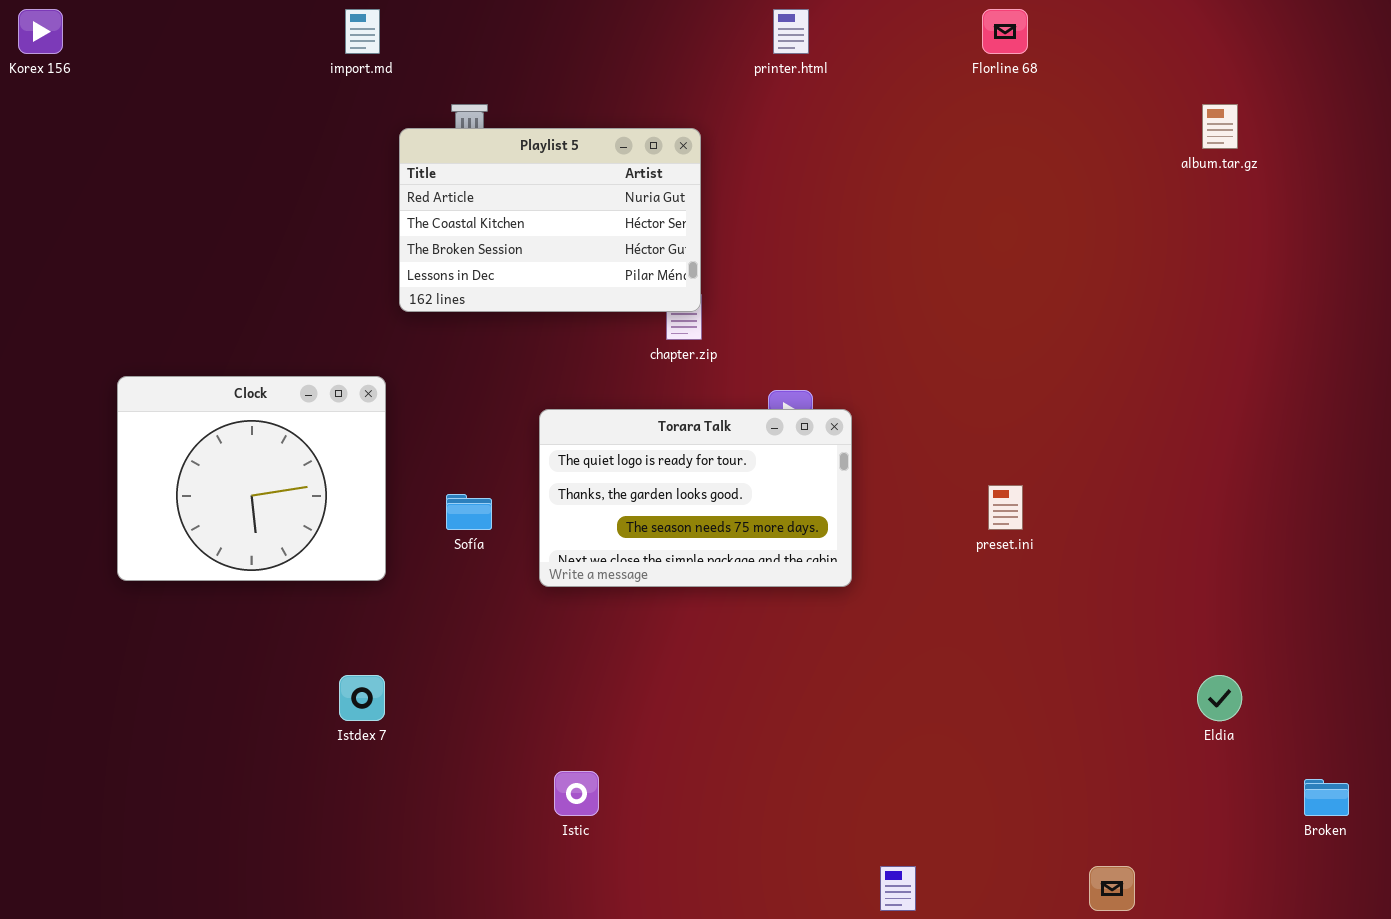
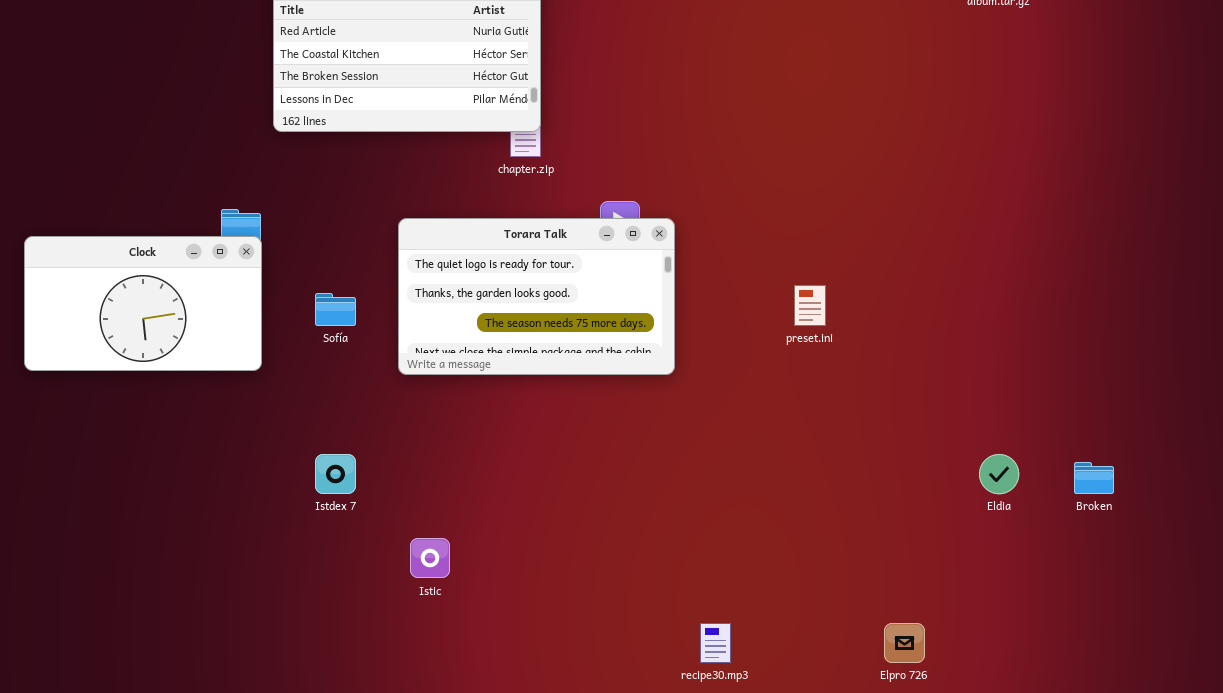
Clock: [117,376,386,581] -> [24,236,262,371], resized
Istdex 7: [339,675,385,721] -> [315,454,356,494], moved
Broken: [1304,779,1349,816] -> [1074,462,1114,494], moved

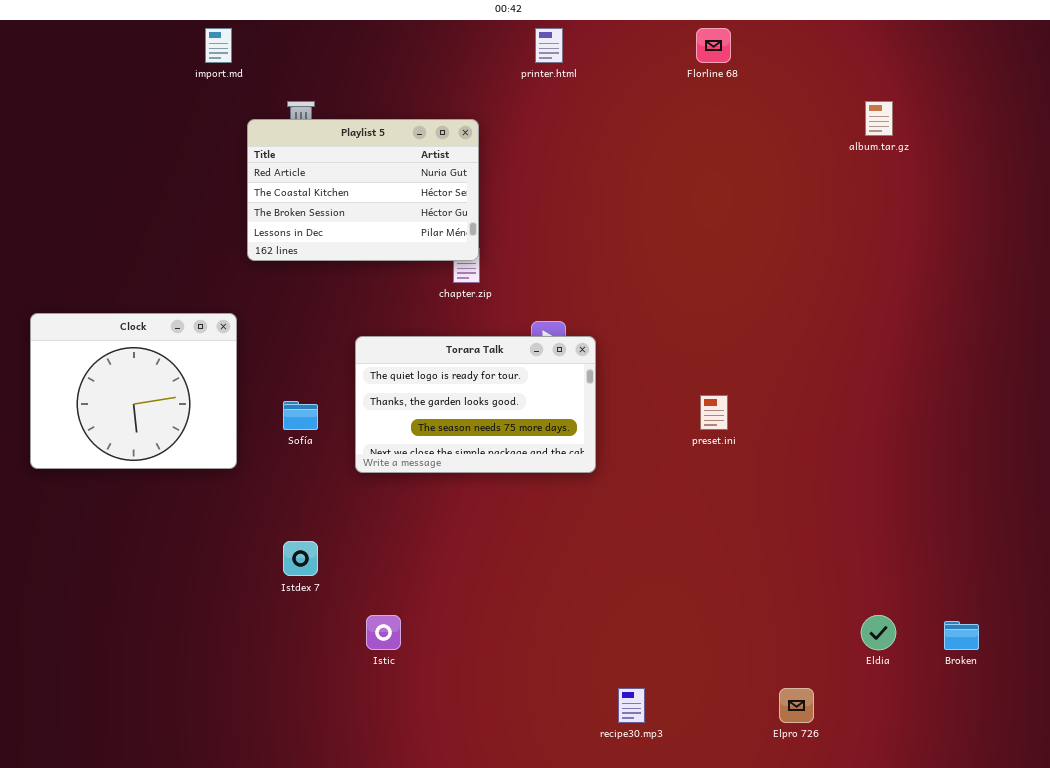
Clock: [24,236,262,371] -> [30,313,237,469], resized
Eldia: [979,454,1019,494] -> [861,615,896,650], moved
Broken: [1074,462,1114,494] -> [944,621,979,650], moved

